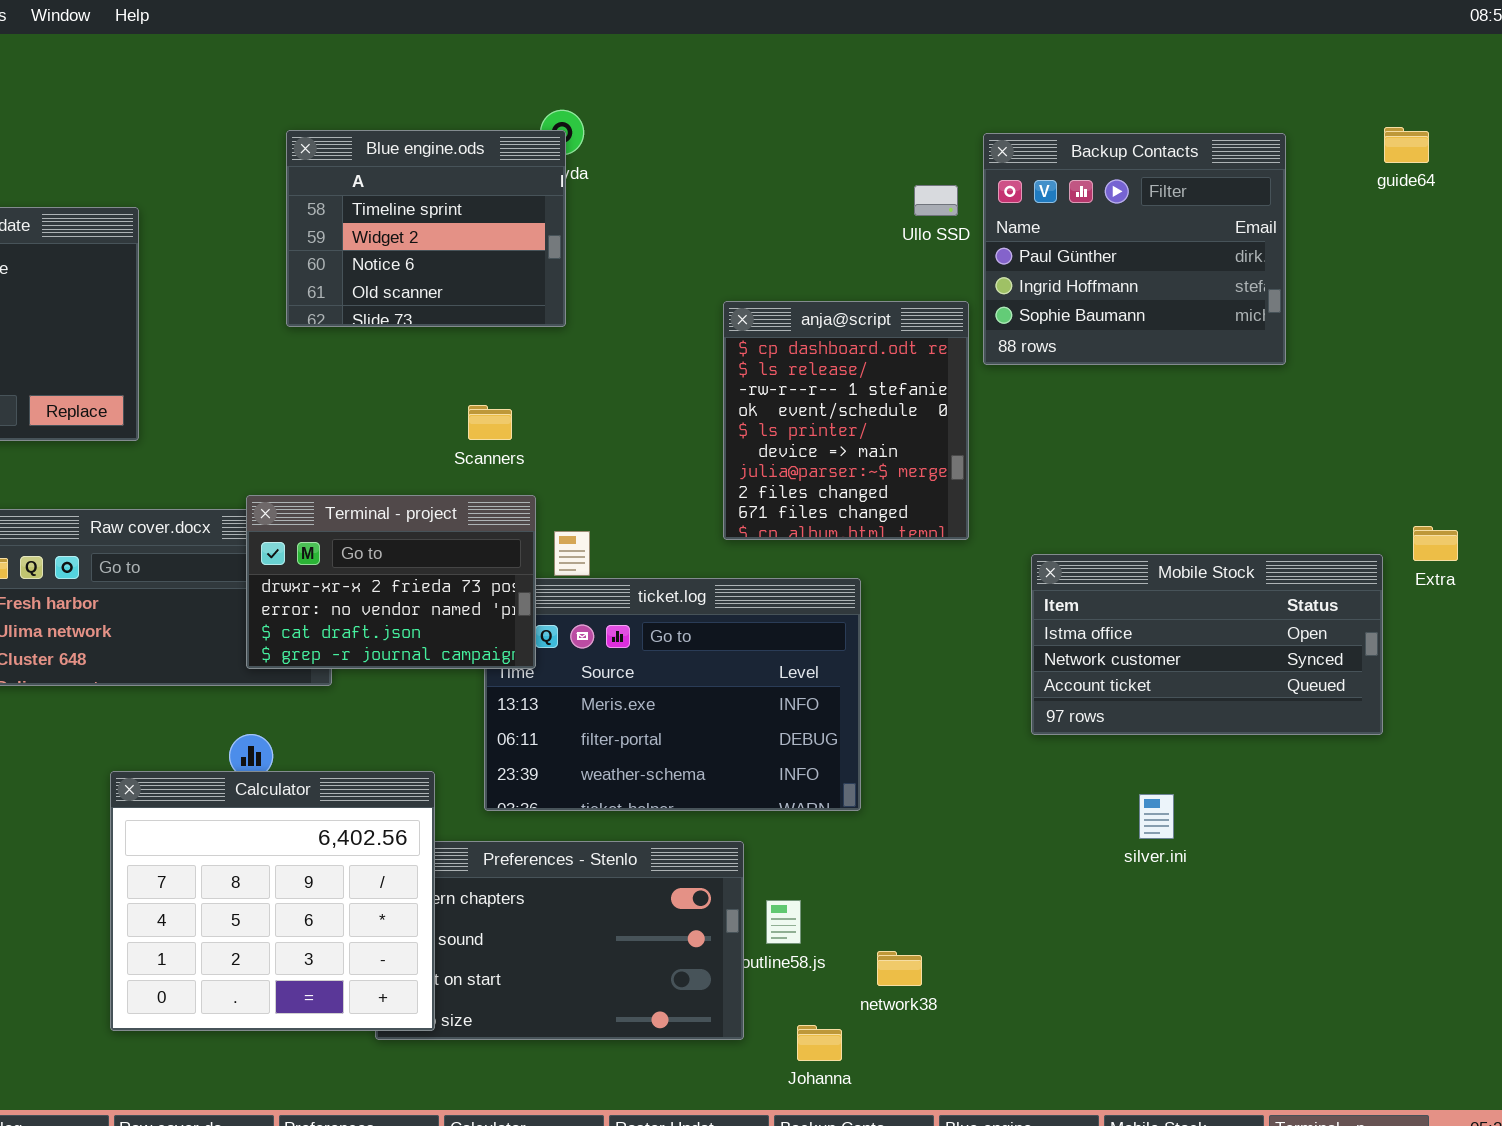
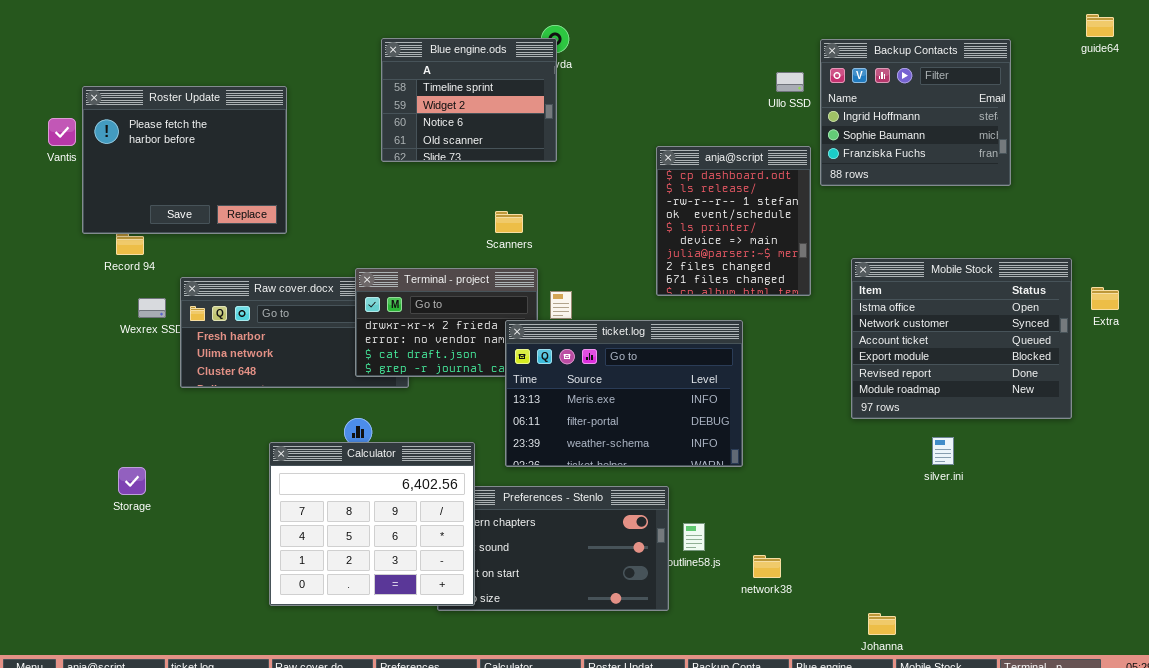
guide64: [1384,127,1429,163] -> [1086,14,1114,37], moved
Backup Contacts: [983,133,1286,365] -> [820,39,1011,186], scrolled down 1 row
Mobile Stock: [1031,554,1383,735] -> [851,258,1072,419], resized
ticket.log: [484,578,861,811] -> [505,320,743,467], raised
silver.ini: [1139,794,1174,839] -> [932,437,954,465], moved
Johanna: [797,1025,842,1061] -> [868,613,896,635], moved

